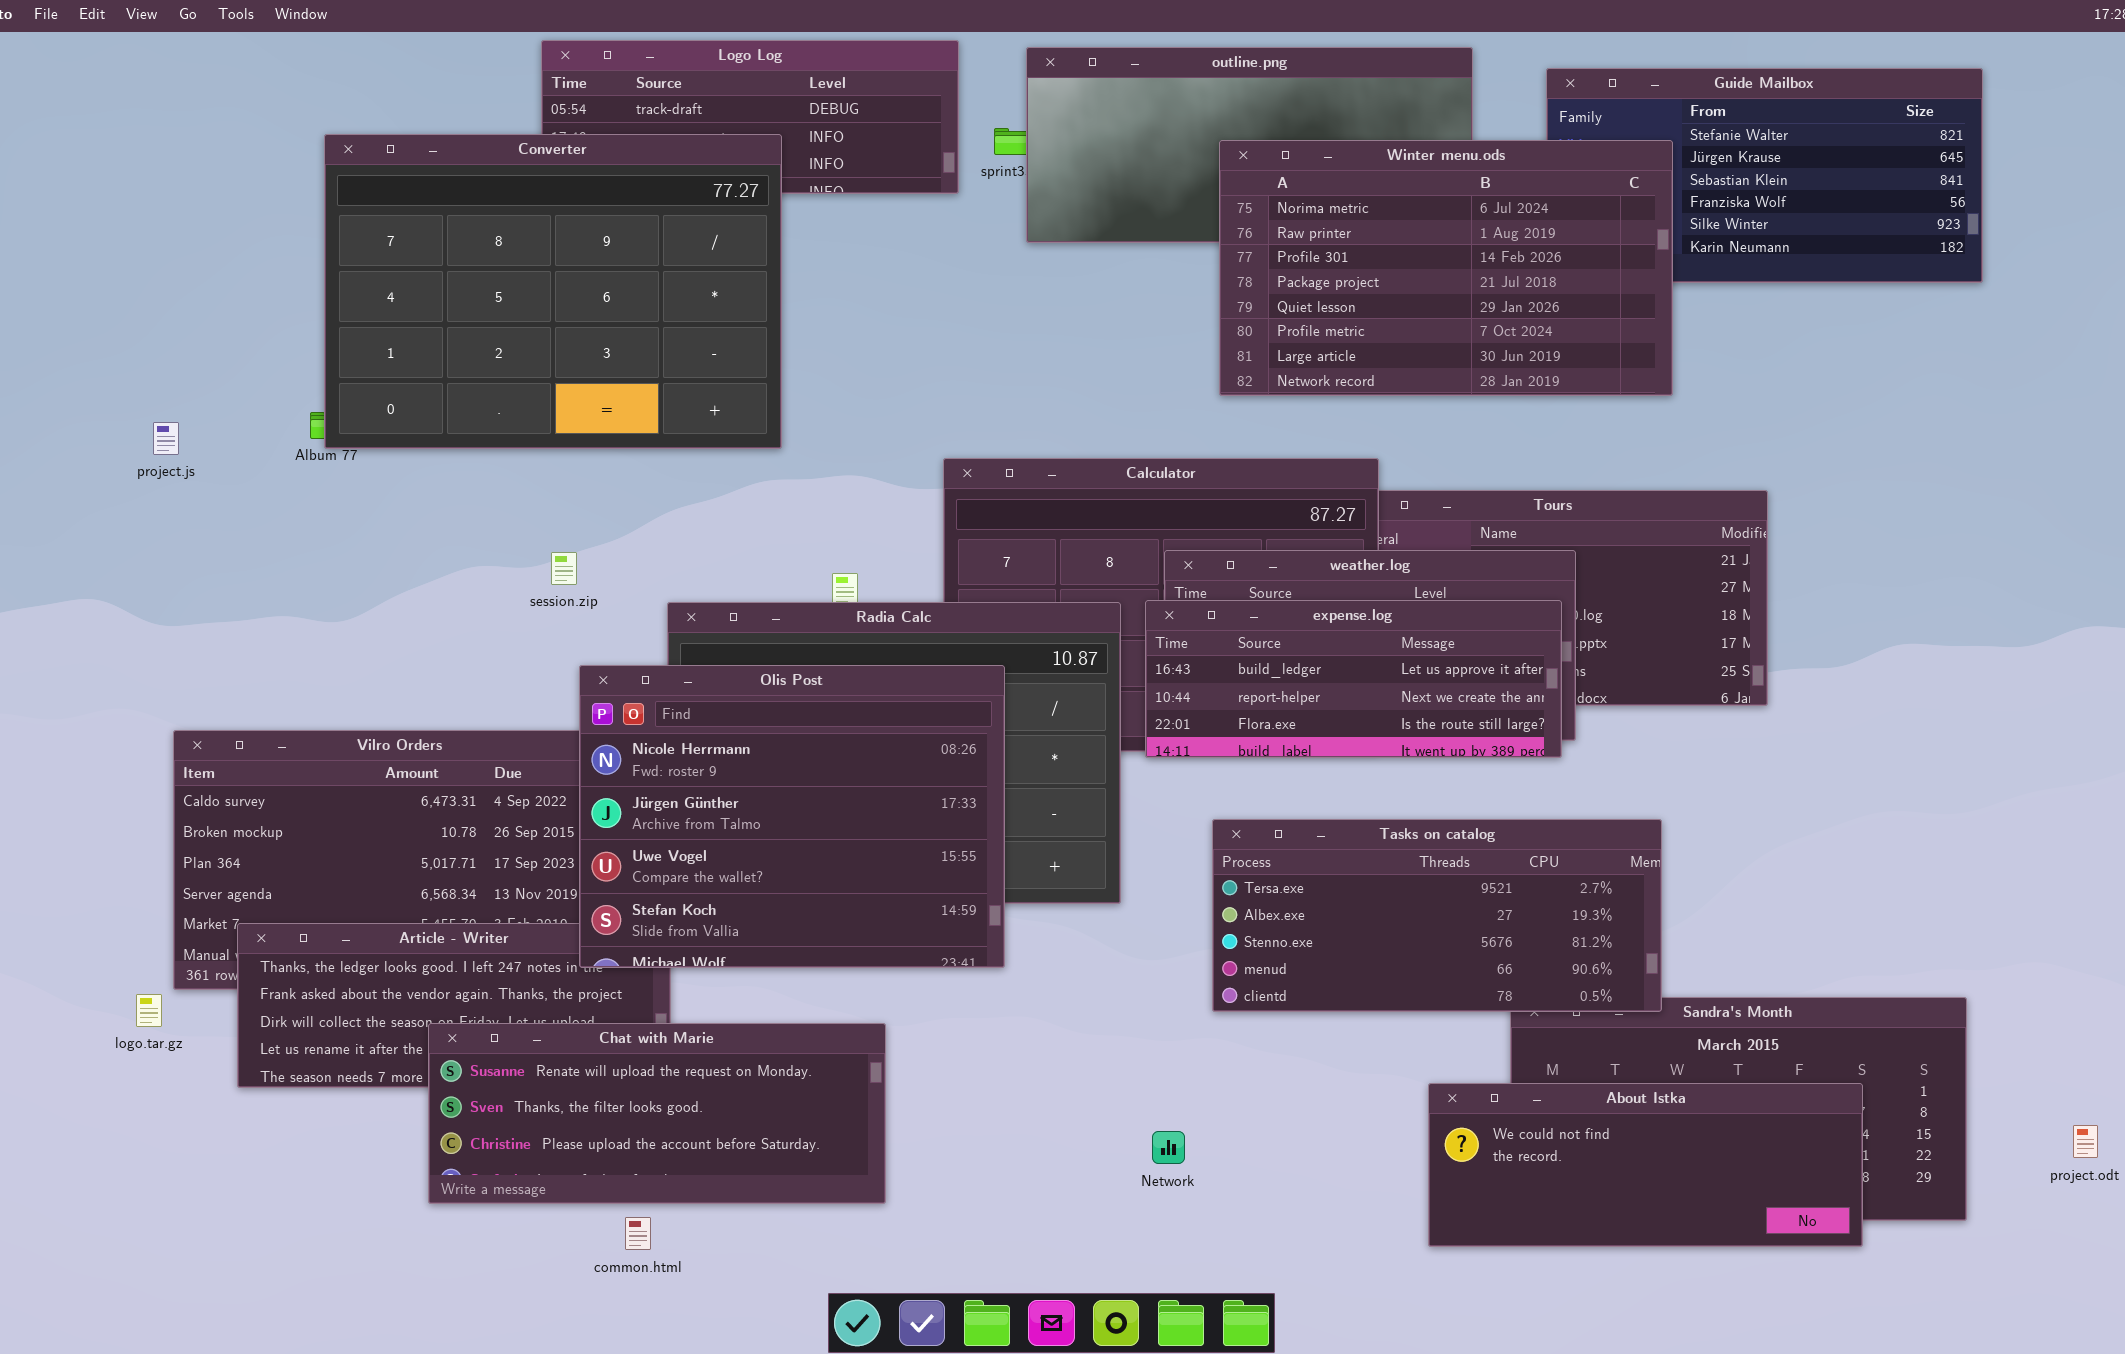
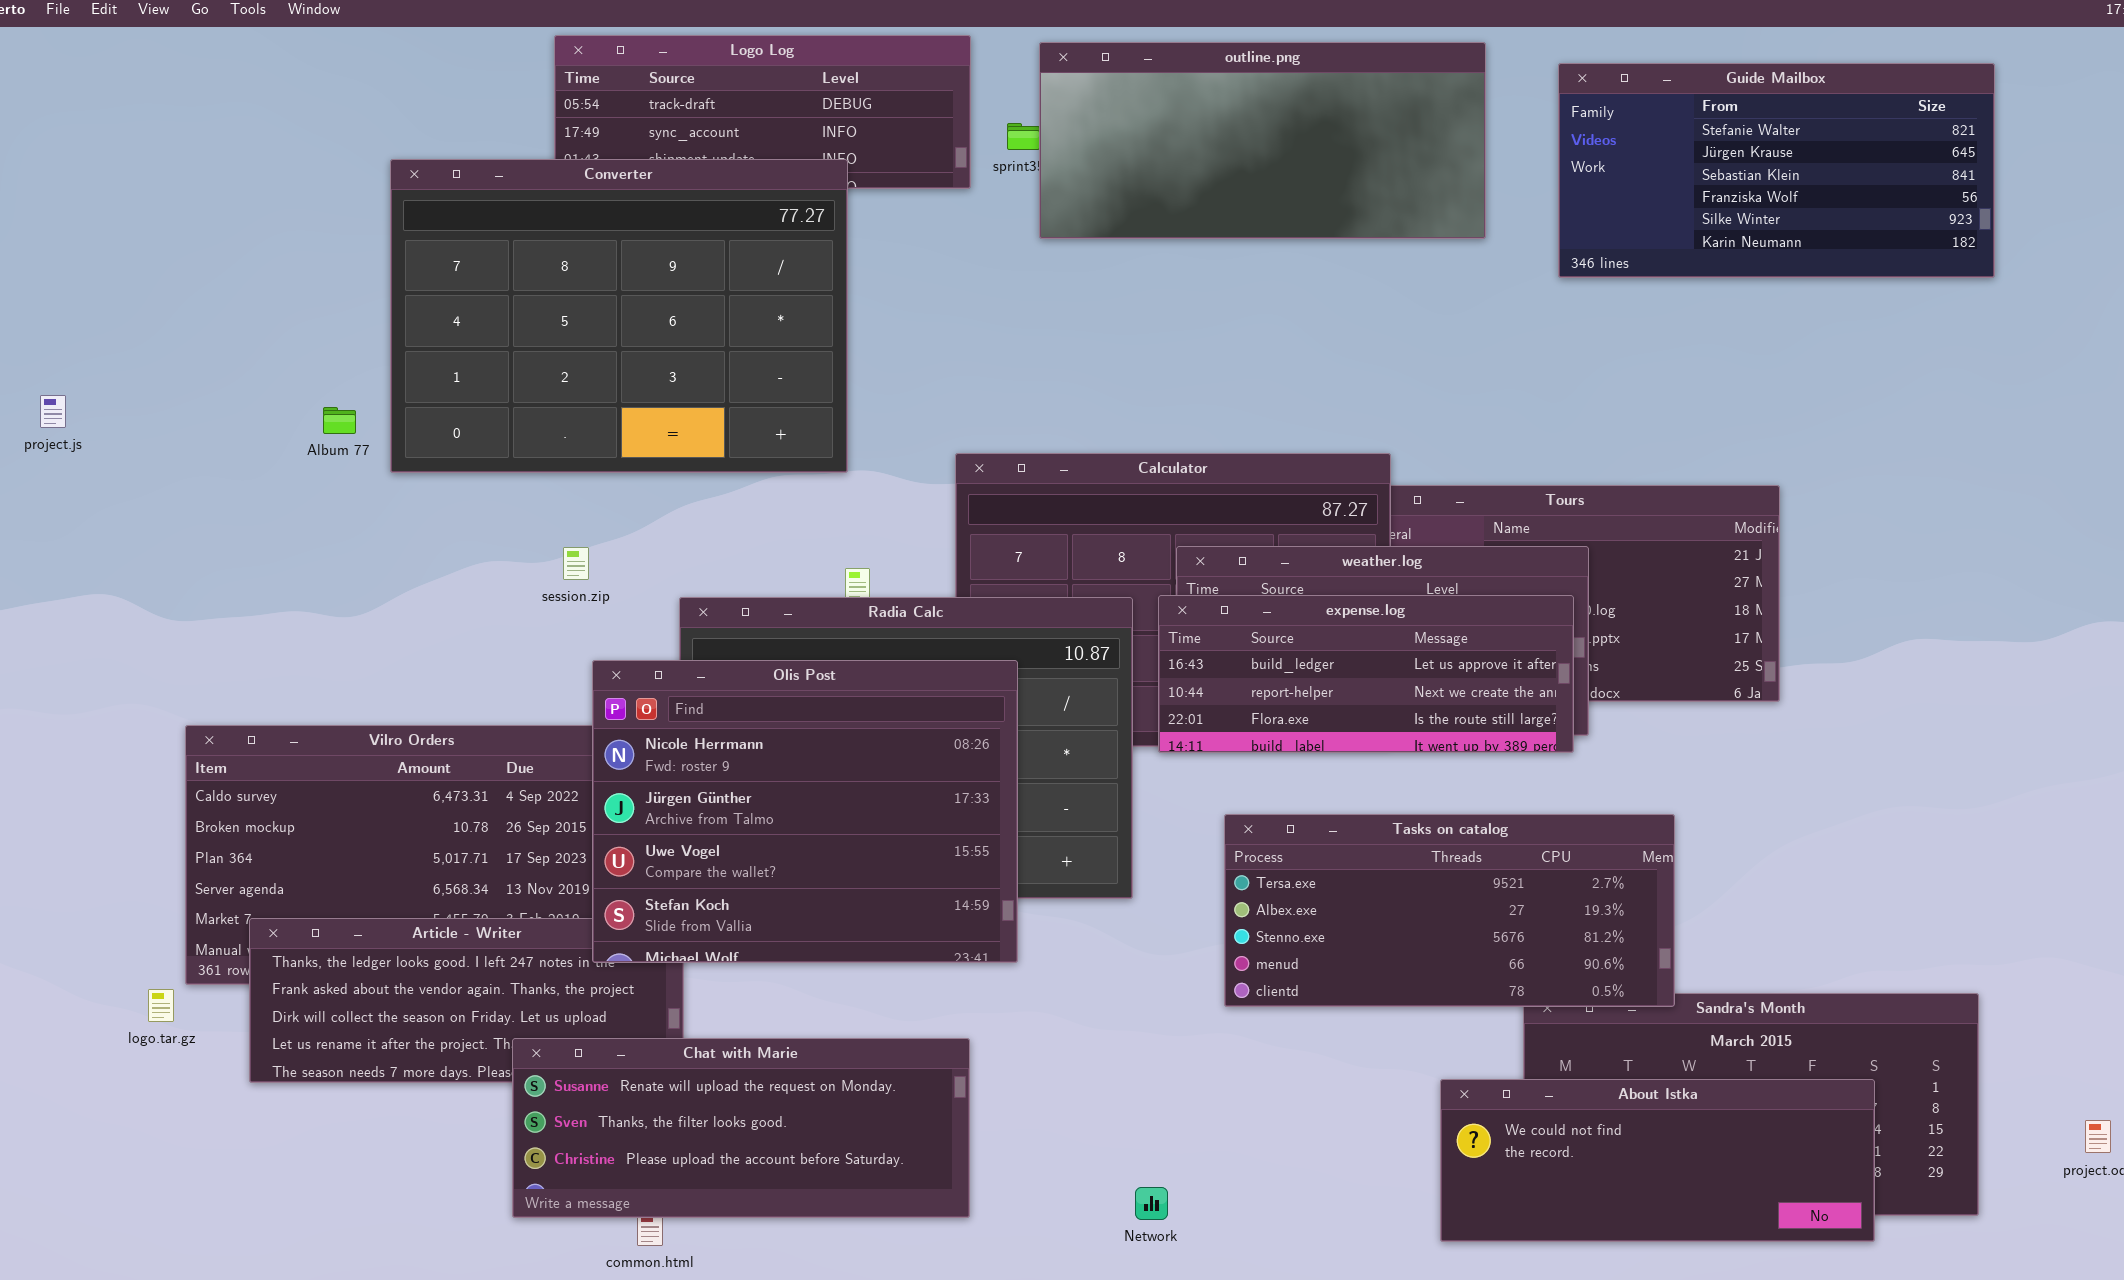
Converter: [324,134,782,449] -> [390,159,848,473], moved
Winter menu.ods: [1219,140,1673,396] -> none, closed
project.js: [153,422,179,455] -> [40,395,66,428], moved
Chat with Marie: [428,1023,886,1204] -> [512,1038,970,1218], moved
Network: [1152,1131,1185,1164] -> [1135,1187,1168,1220], moved

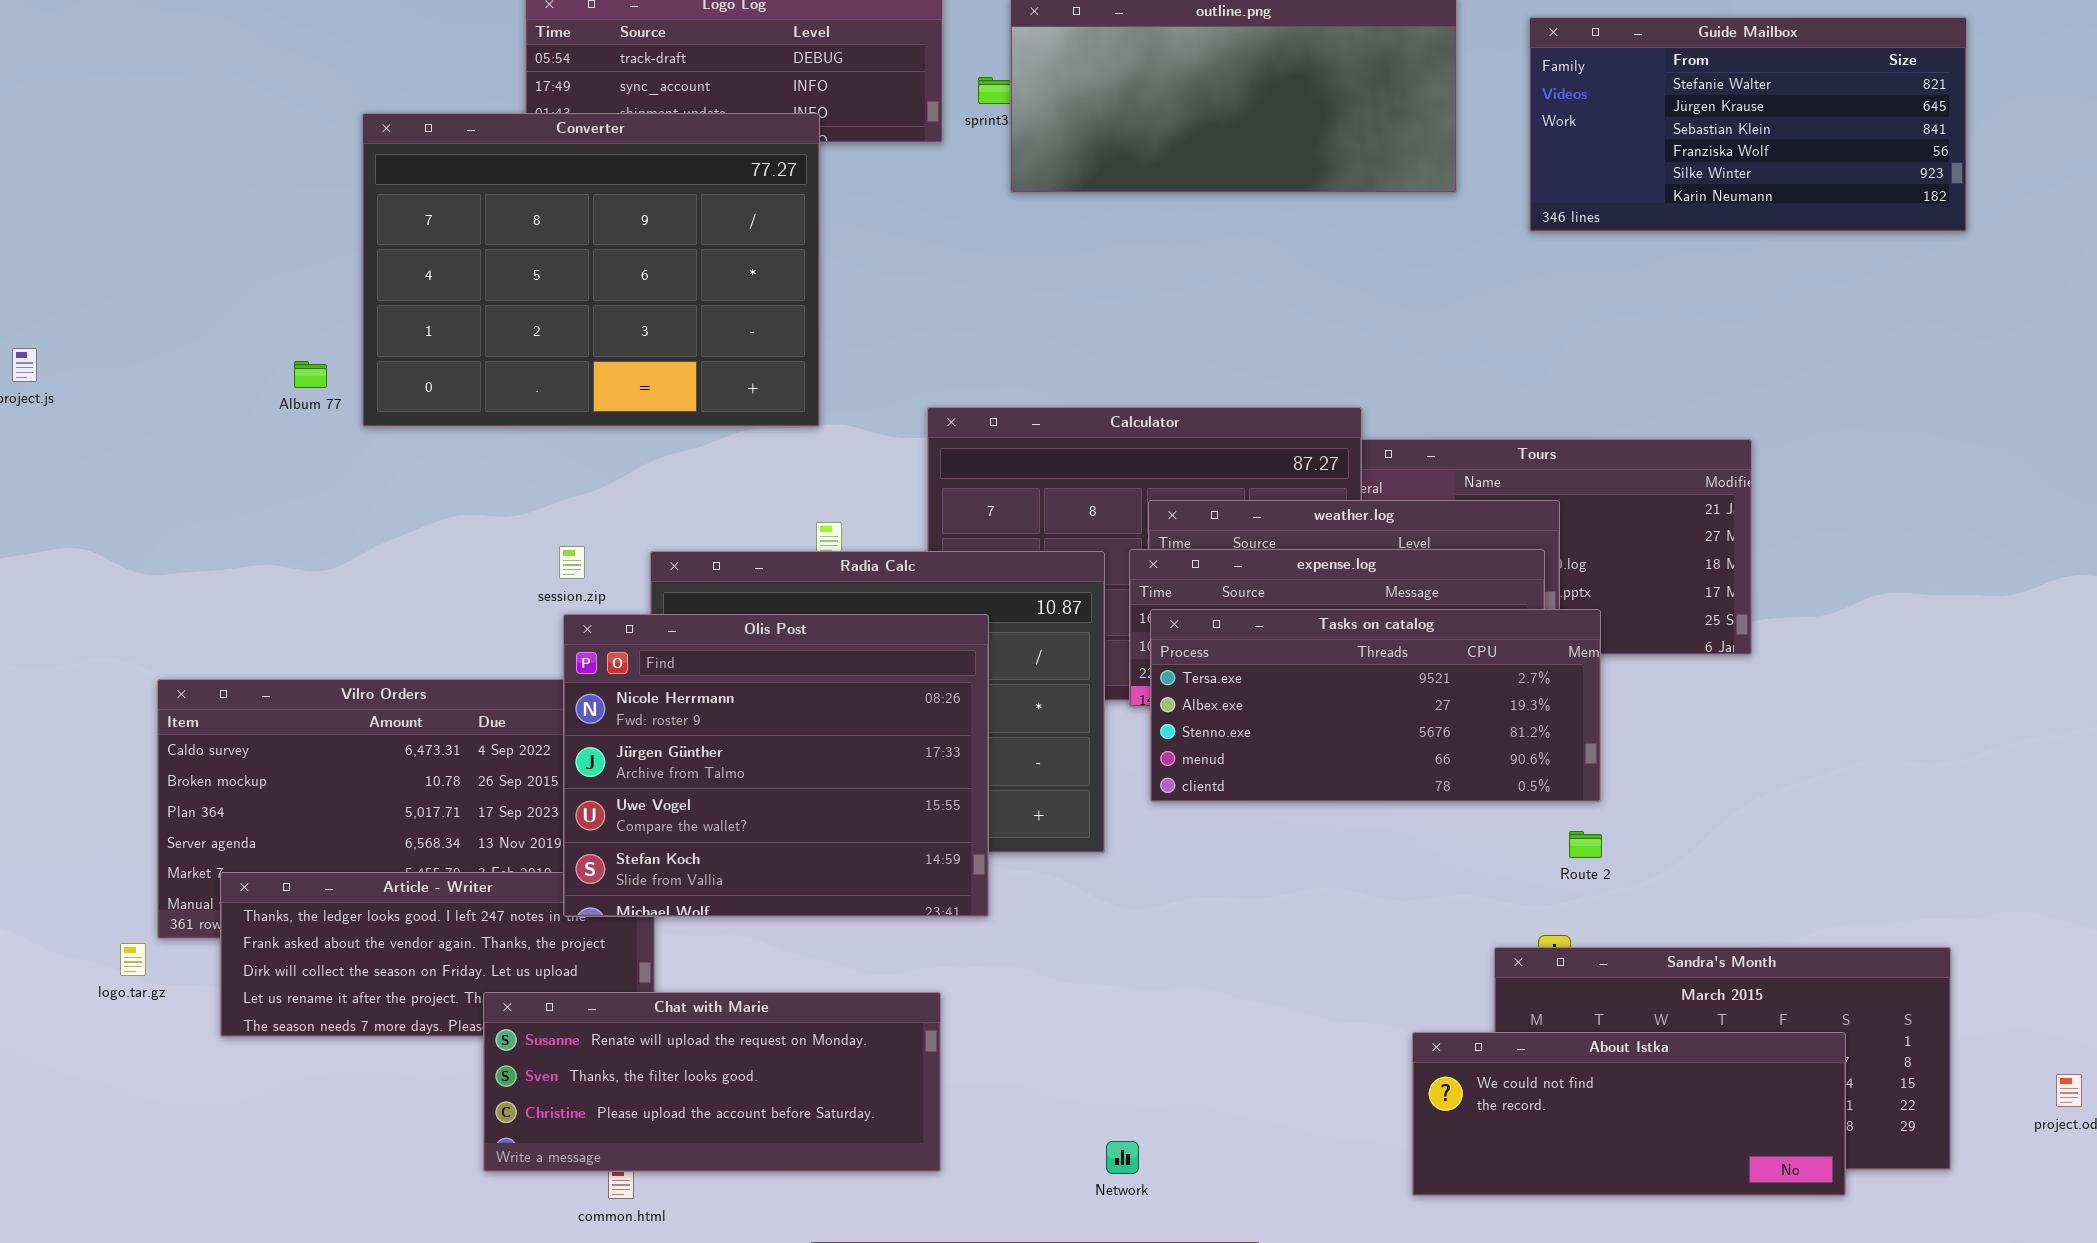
session.zip: [563,547,589,580] -> [559,546,585,579], moved
Tasks on catalog: [1224,814,1675,1007] -> [1150,609,1601,802], moved

